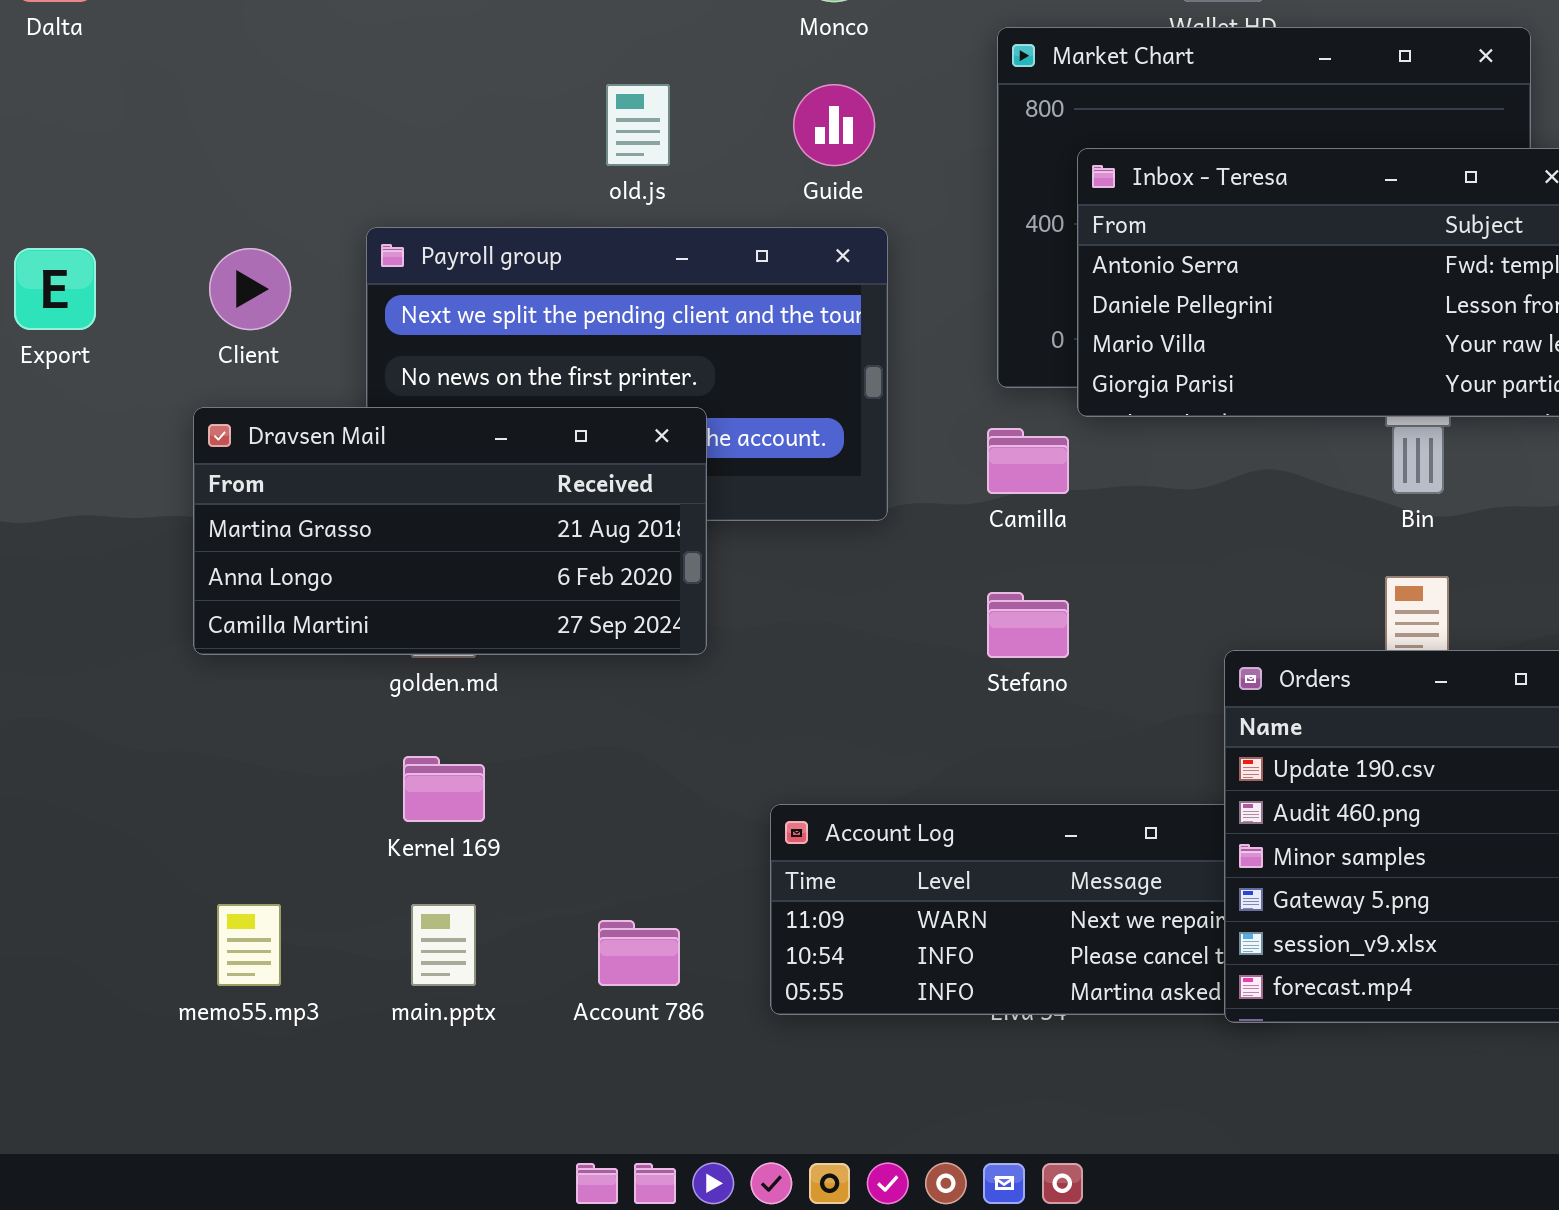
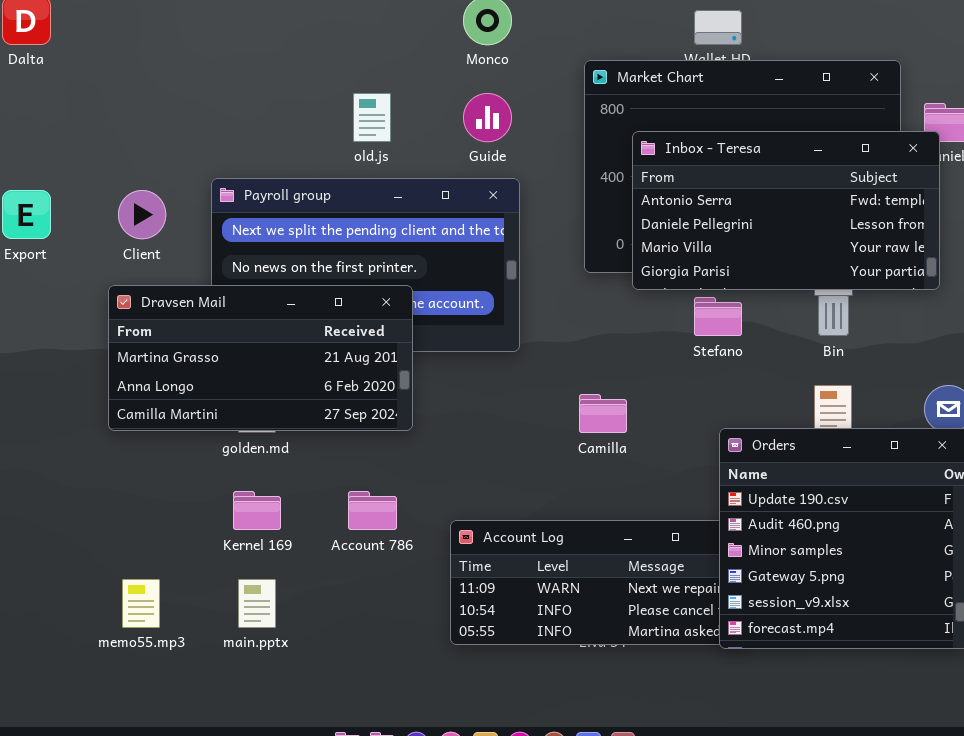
Camilla: [987,428,1069,494] -> [579,394,627,433], moved
Stefano: [987,592,1069,658] -> [694,297,742,336], moved
Account 786: [598,920,680,986] -> [348,491,397,530], moved

